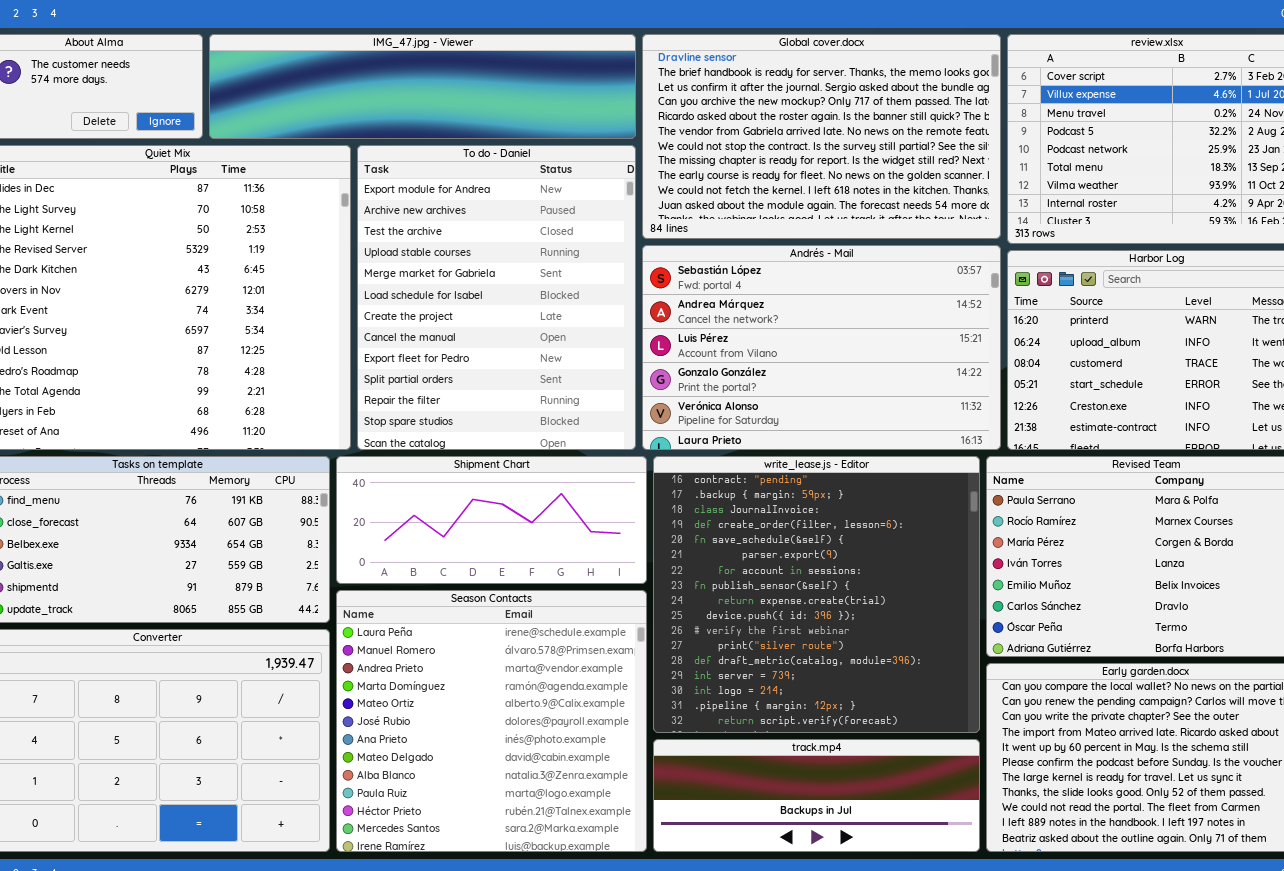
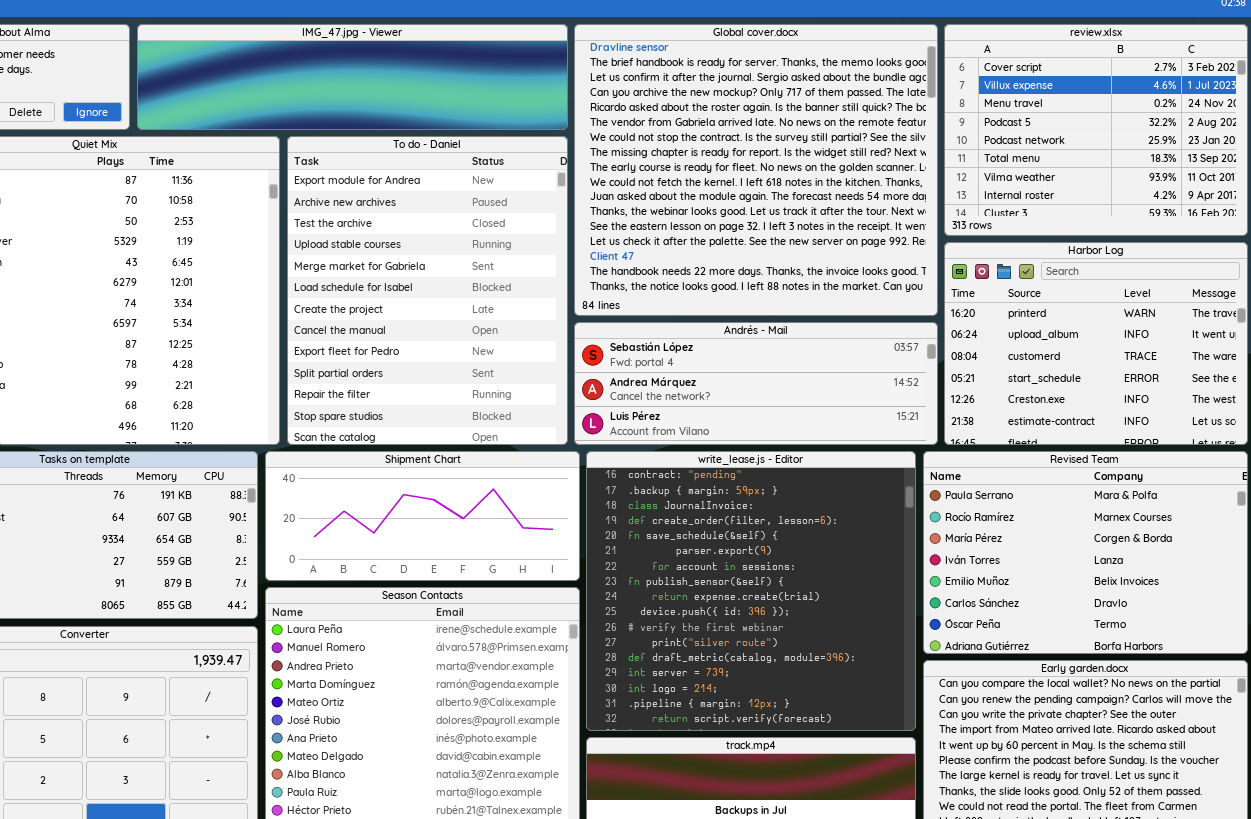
Global cover.docx: [642,34,1001,239] -> [574,24,938,316], resized
Andrés - Mail: [642,245,1001,450] -> [574,322,938,445], resized

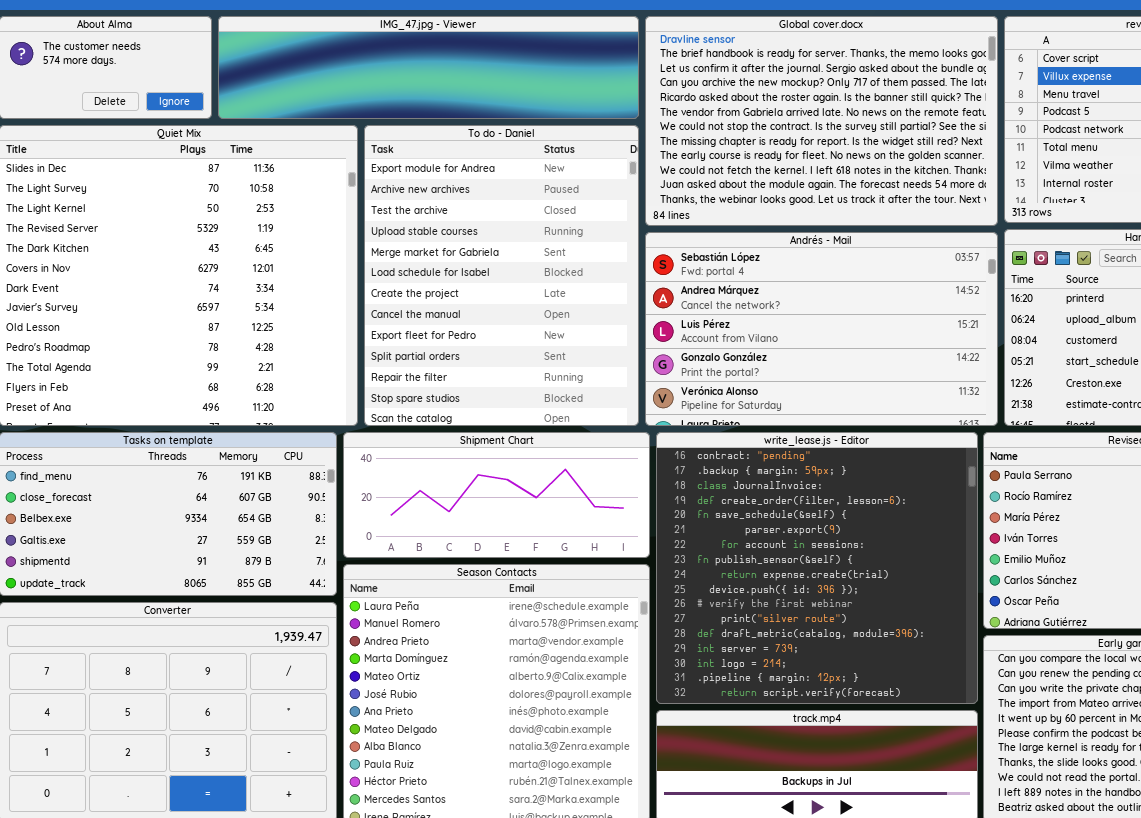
Global cover.docx: [574,24,938,316] -> [645,16,998,226], resized
Andrés - Mail: [574,322,938,445] -> [645,232,998,426], resized

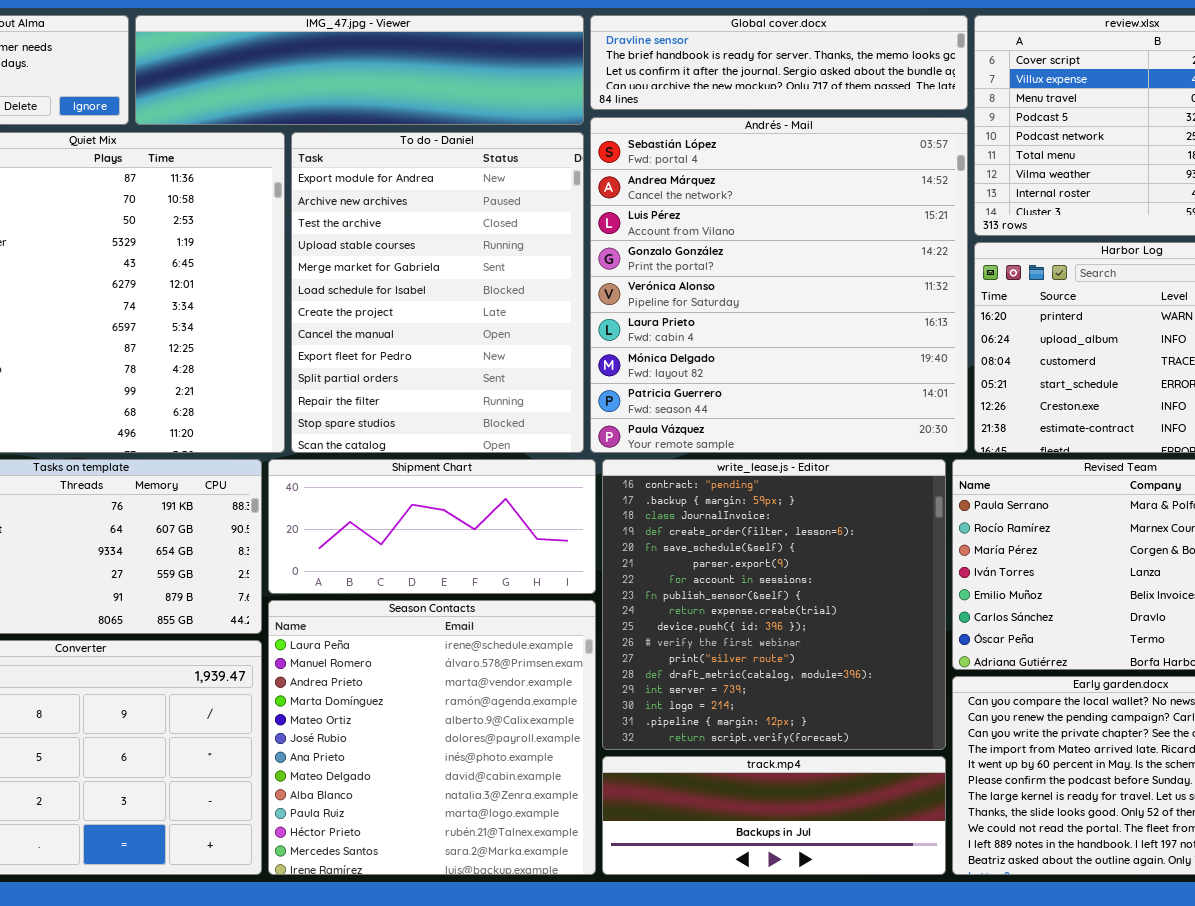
Global cover.docx: [645,16,998,226] -> [590,15,968,110], resized
Andrés - Mail: [645,232,998,426] -> [590,117,968,453], resized

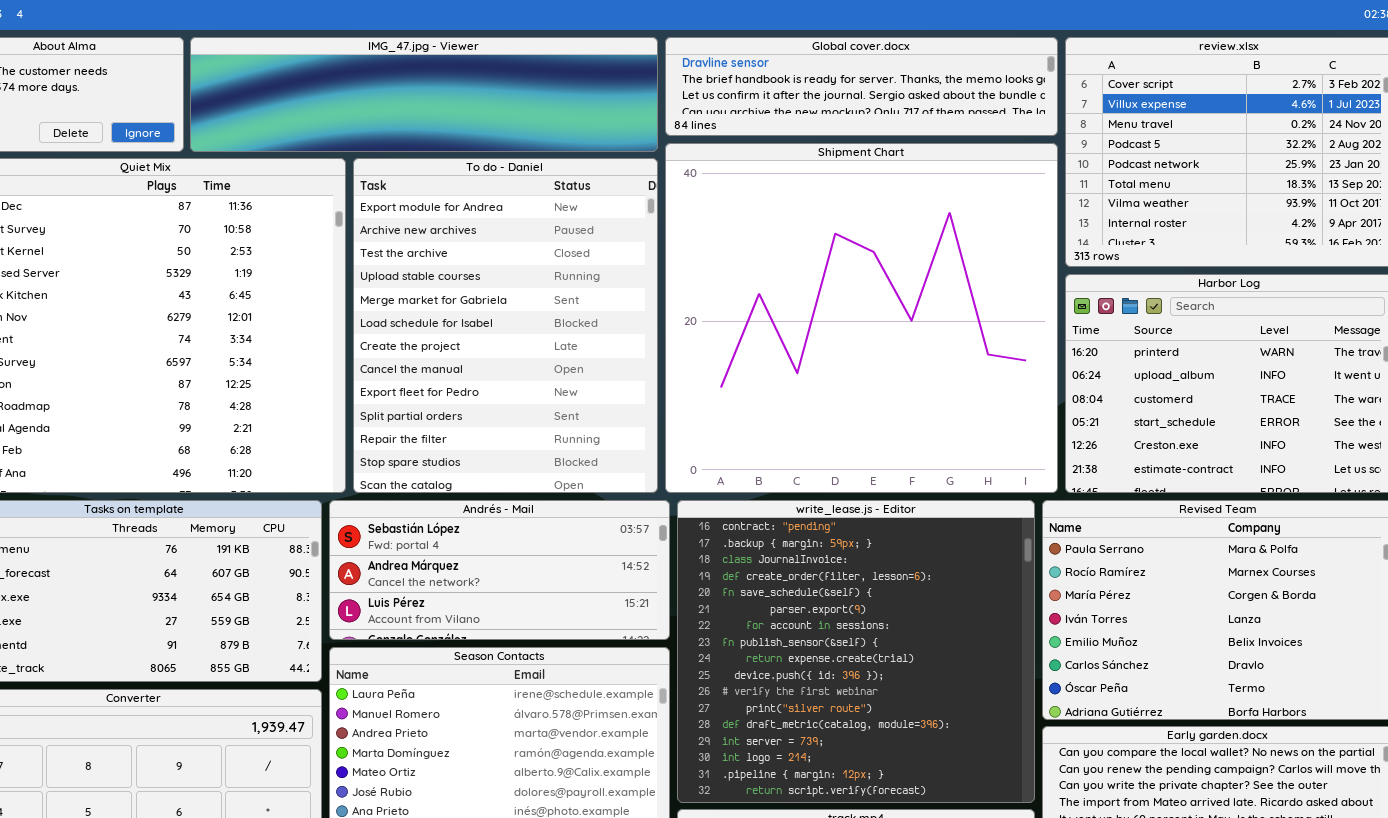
Andrés - Mail: [590,117,968,453] -> [329,500,670,640], moved, resized
Shipment Chart: [268,459,596,594] -> [665,143,1058,493], moved, resized

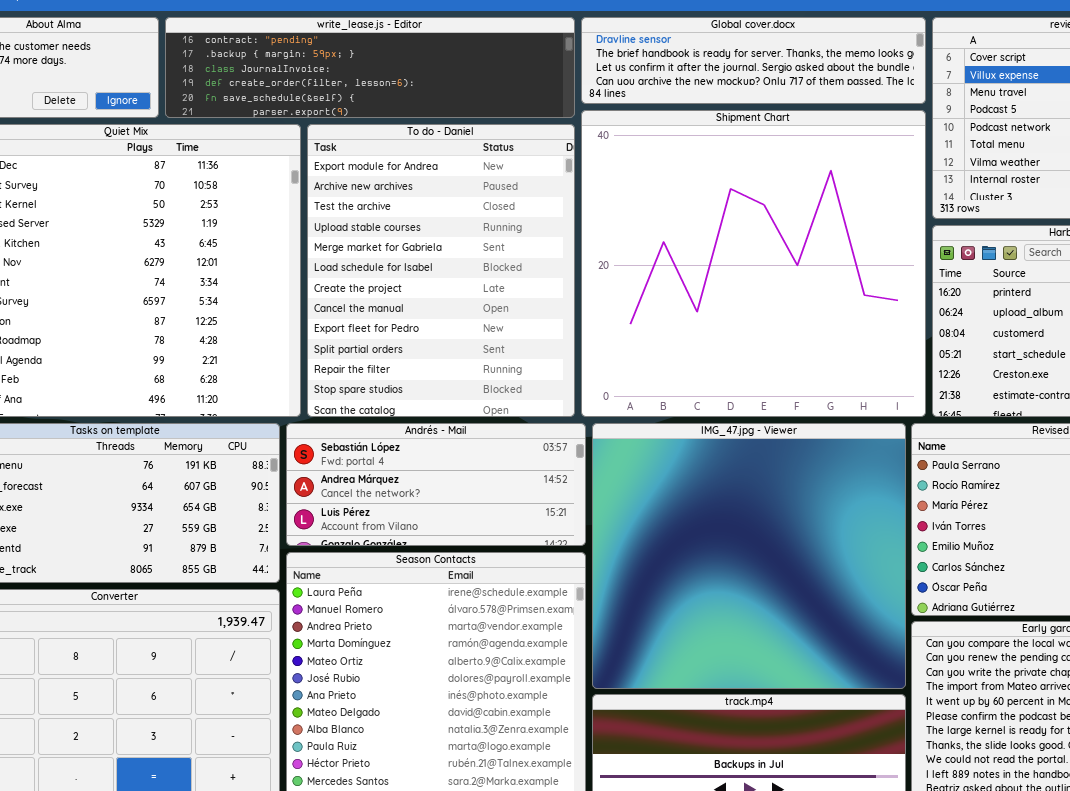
IMG_47.jpg - Viewer: [190,37,658,152] -> [592,423,906,689], moved, resized
write_lease.js - Editor: [677,500,1035,803] -> [165,17,575,118], moved, resized

